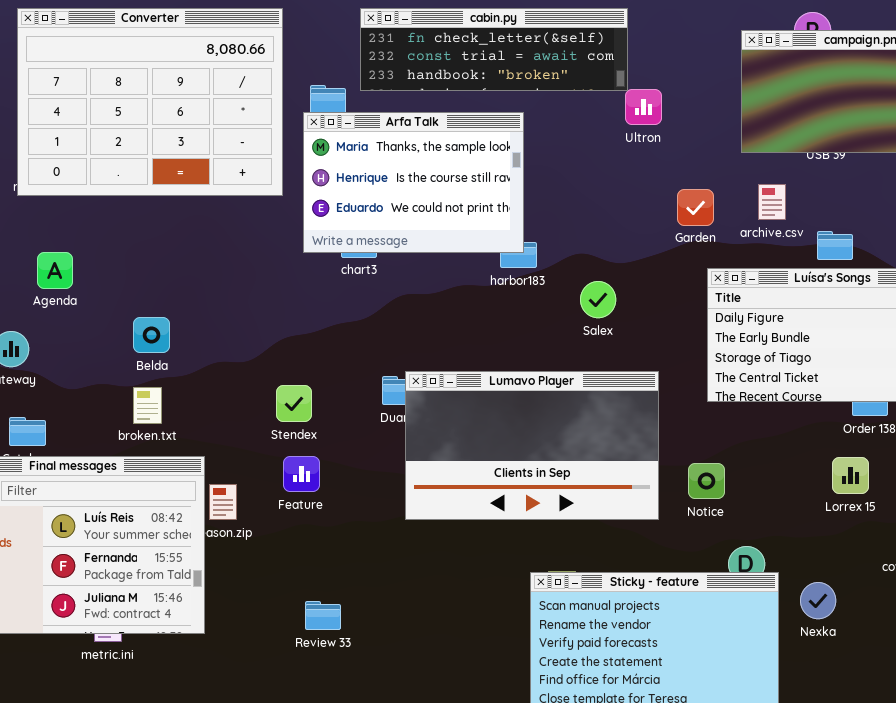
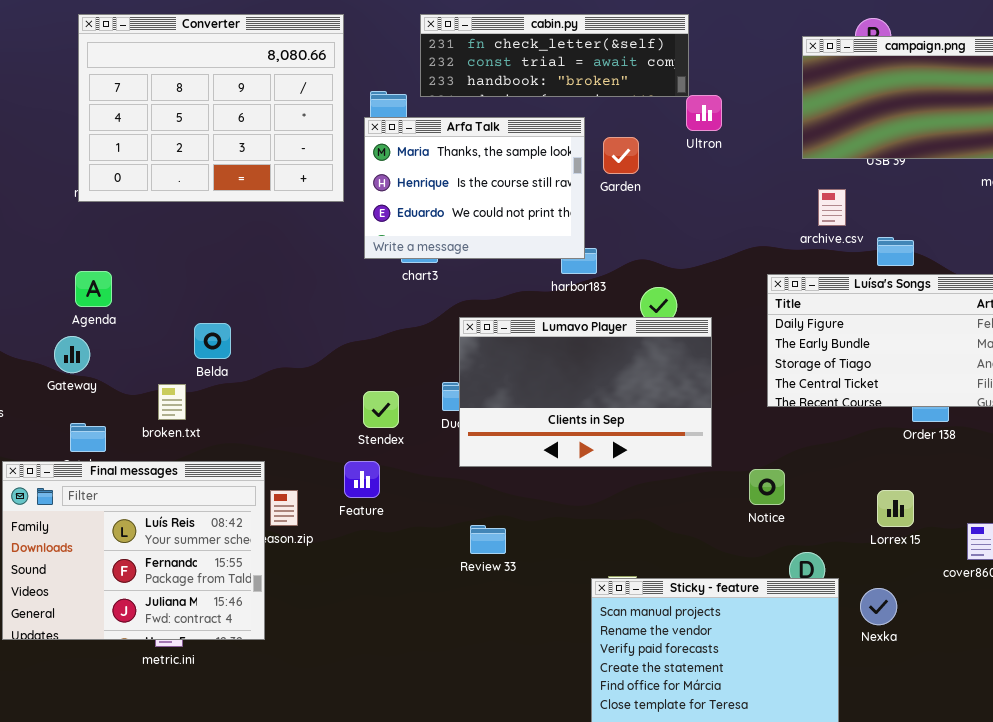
Garden: [677,189,714,226] -> [603,137,639,174], moved
Agenda: [37,252,73,289] -> [75,271,112,307], moved
Lumavo Player: [405,371,659,520] -> [459,317,712,467], moved
Stendex: [276,385,312,422] -> [363,391,399,428], moved
broken.txt: [133,387,162,424] -> [158,384,186,420], moved
Lorrex 15: [832,457,869,494] -> [877,490,914,527], moved
Review 33: [305,601,341,630] -> [470,525,506,554], moved

